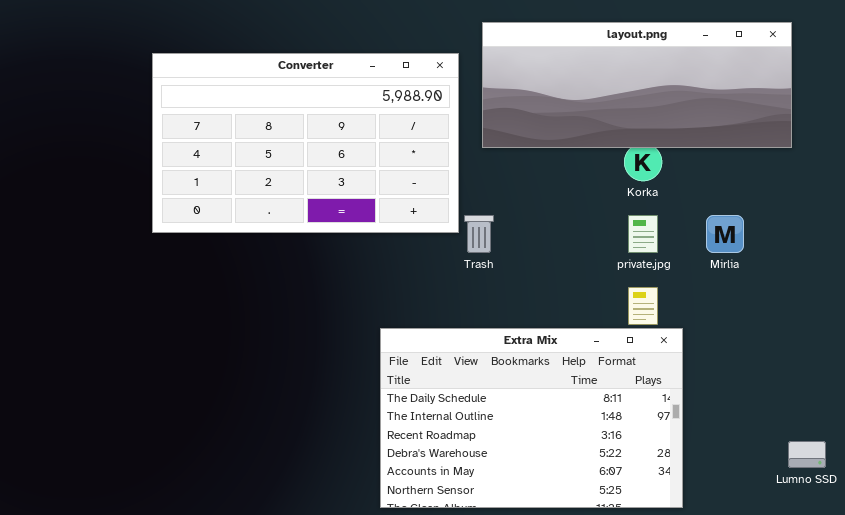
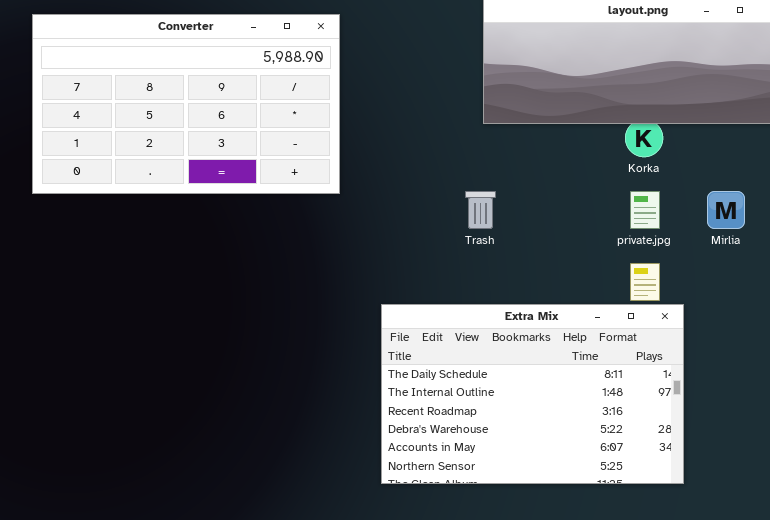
Converter: [152,53,459,233] -> [32,14,340,194], moved

